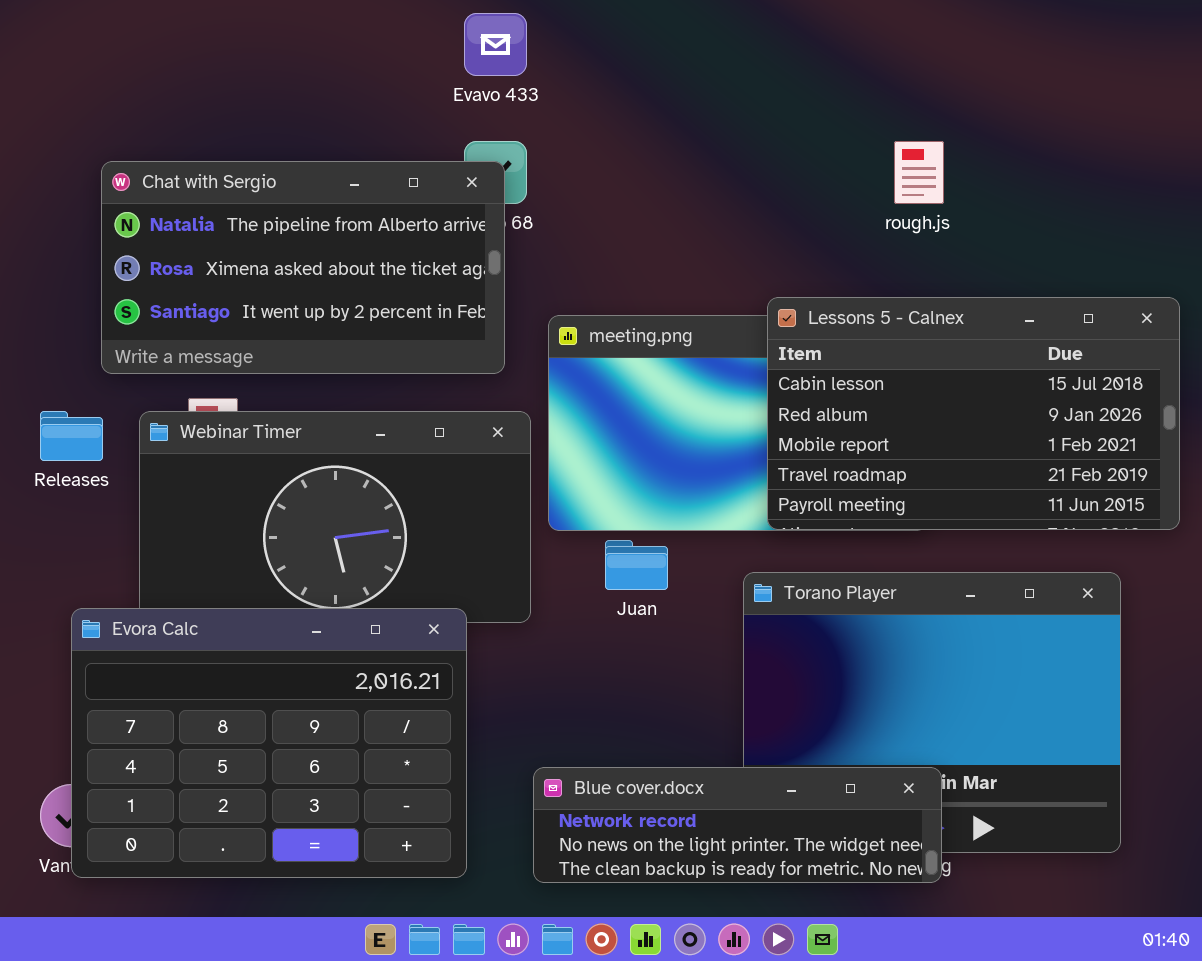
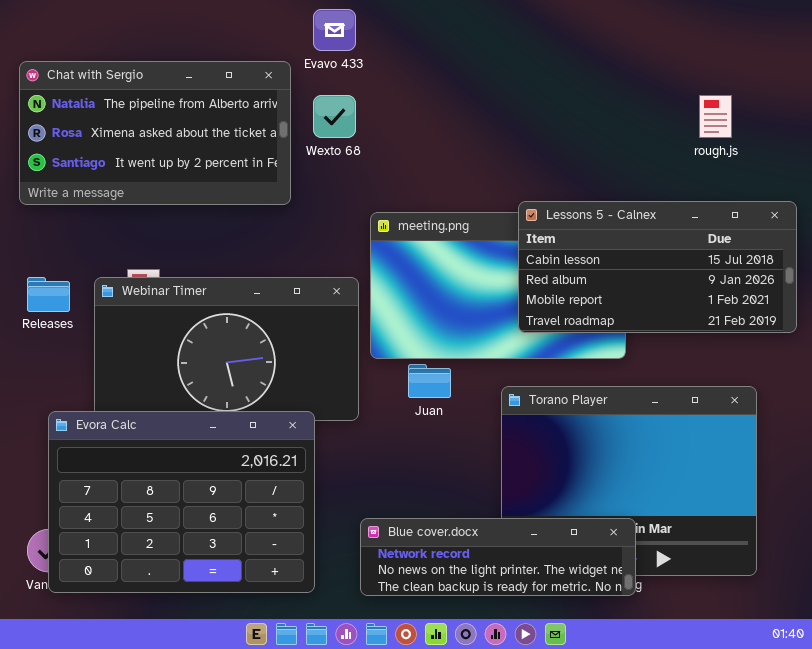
rough.js: [894,141,944,204] -> [699,95,732,138], moved
Chat with Sergio: [101,161,505,374] -> [19,61,291,205], moved
Lessons 5 - Calnex: [767,297,1180,530] -> [518,201,797,333], resized

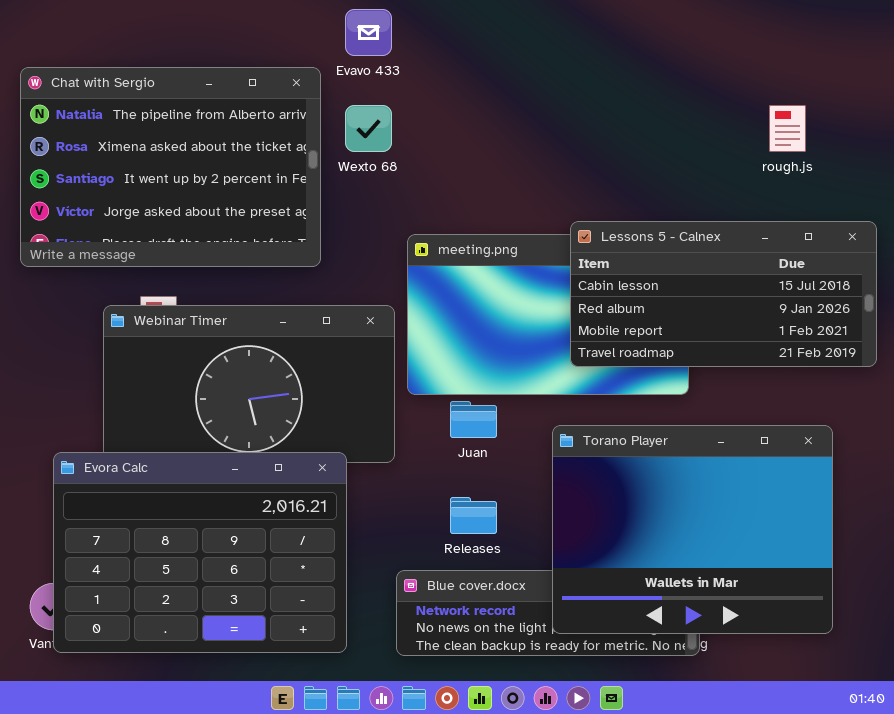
Chat with Sergio: [19,61,291,205] -> [20,67,321,267], resized
Releases: [27,277,70,312] -> [450,497,497,534], moved
Torano Player: [501,386,757,576] -> [552,425,833,634], raised

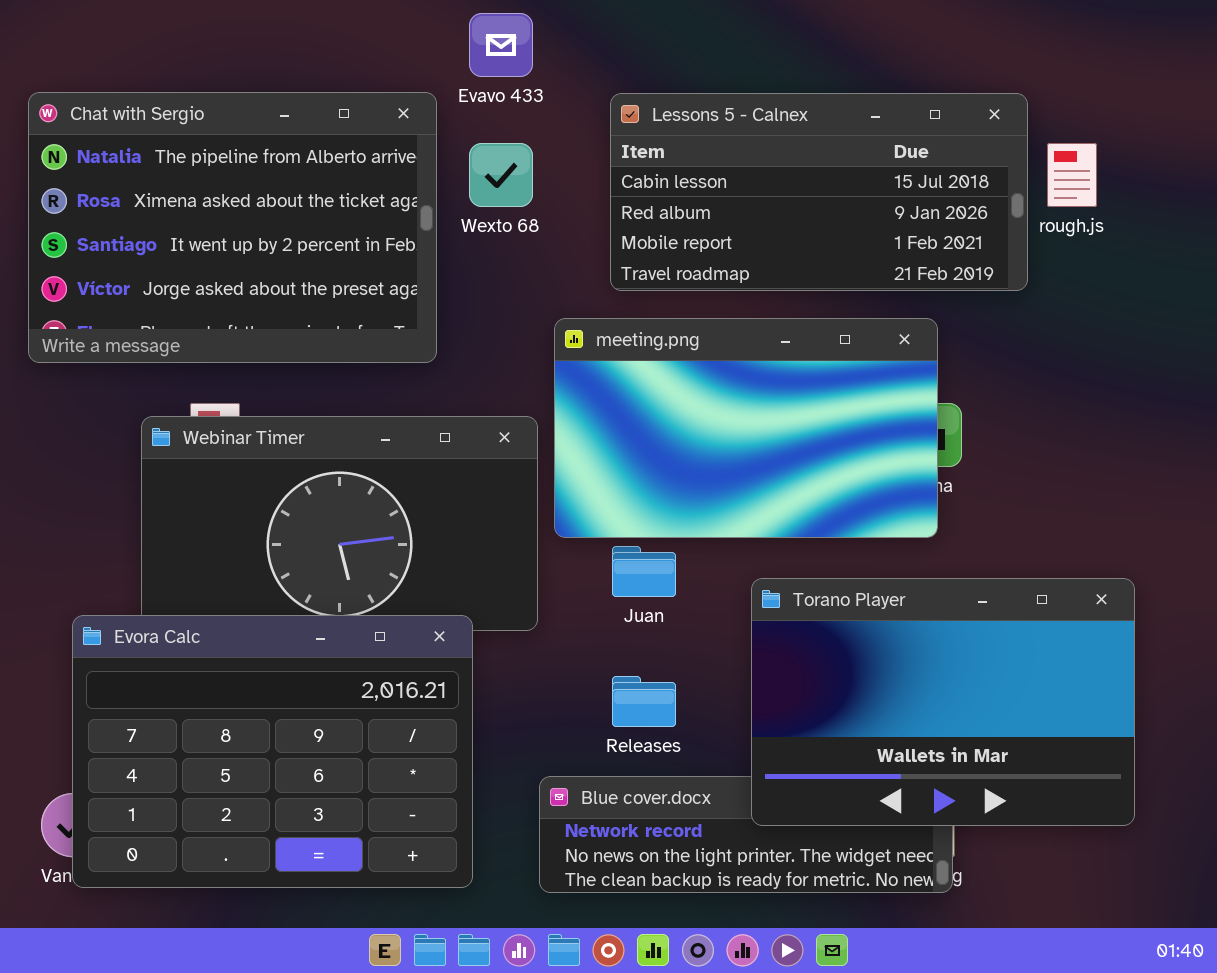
Lessons 5 - Calnex: [570,221,877,367] -> [610,93,1028,291], moved
Torano Player: [552,425,833,634] -> [751,578,1135,826], resized

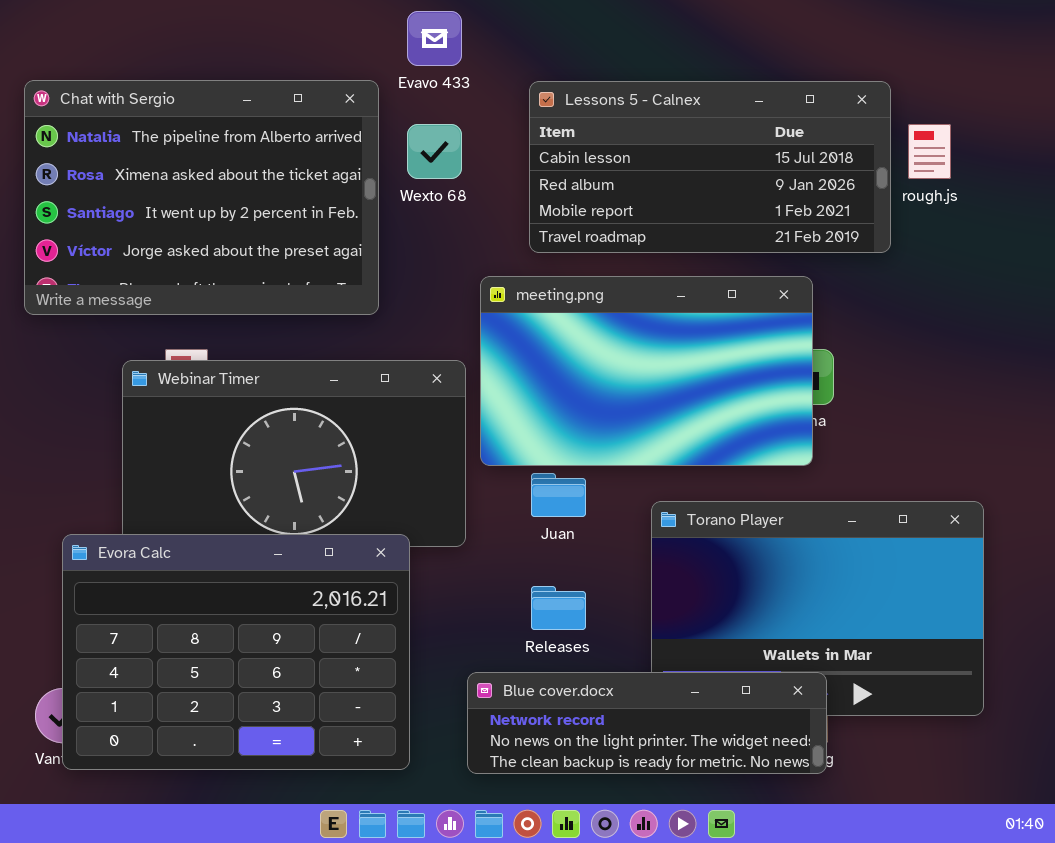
Blue cover.docx: [539,776,953,893] -> [467,672,827,774], raised

